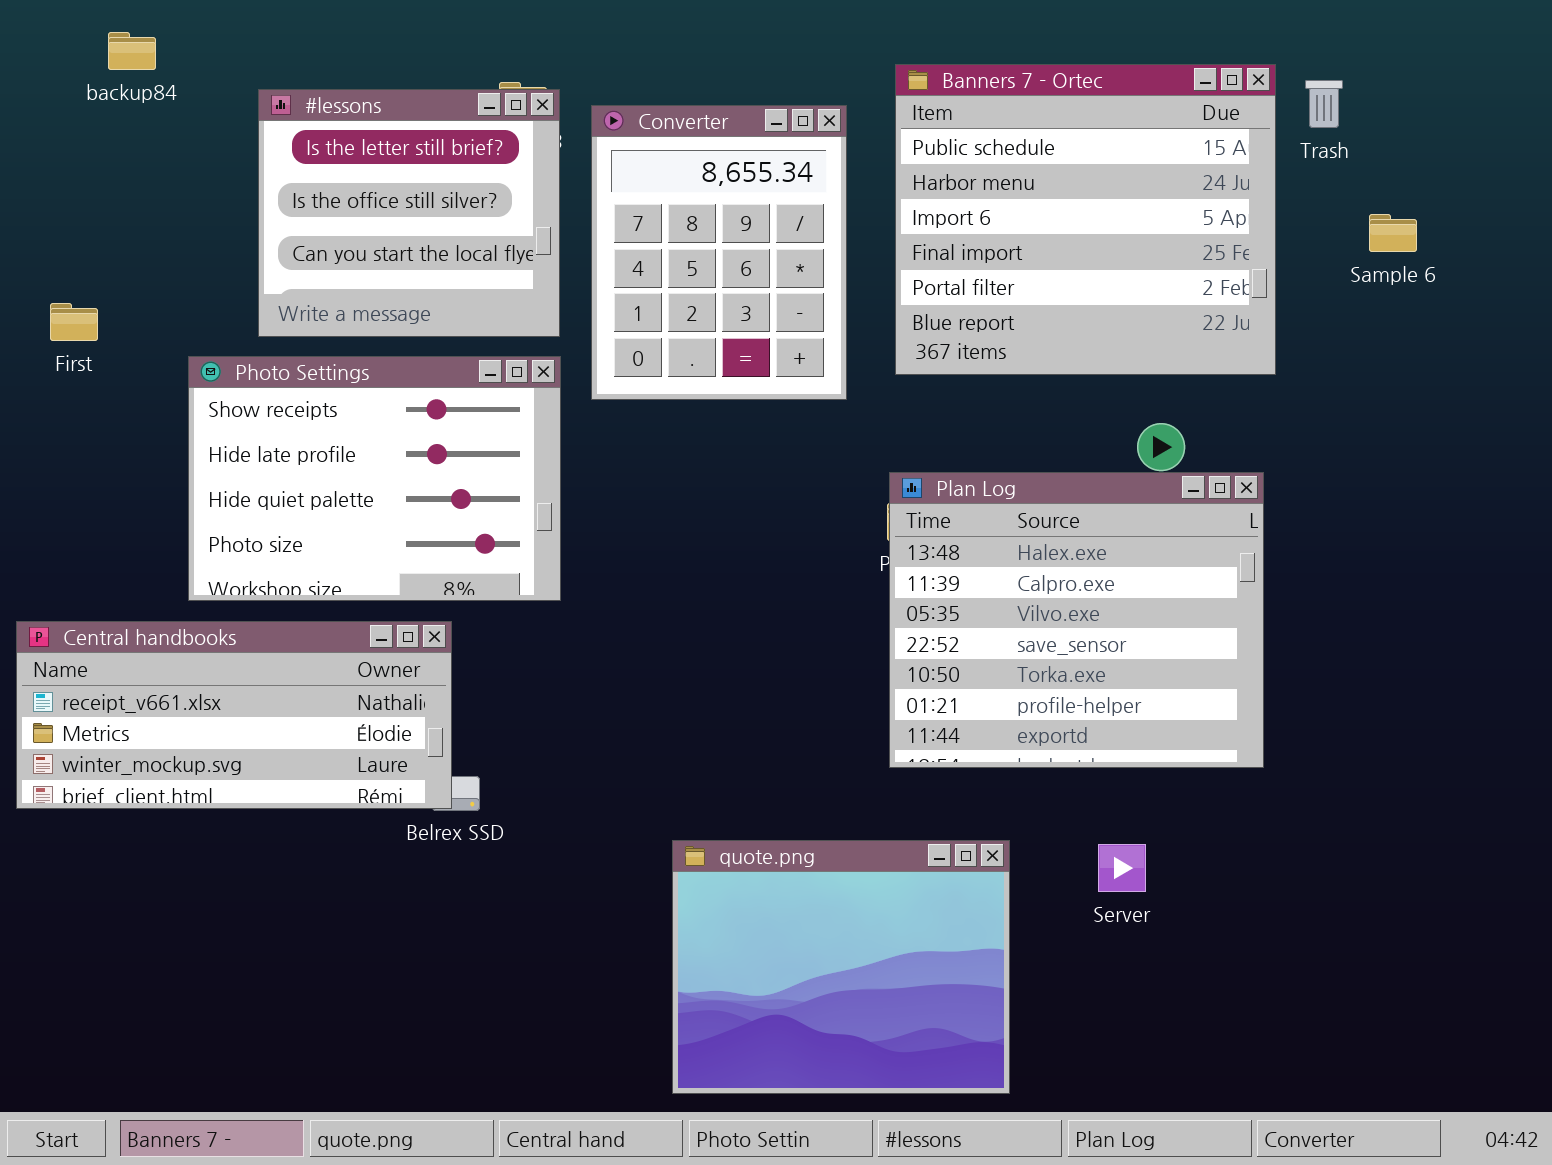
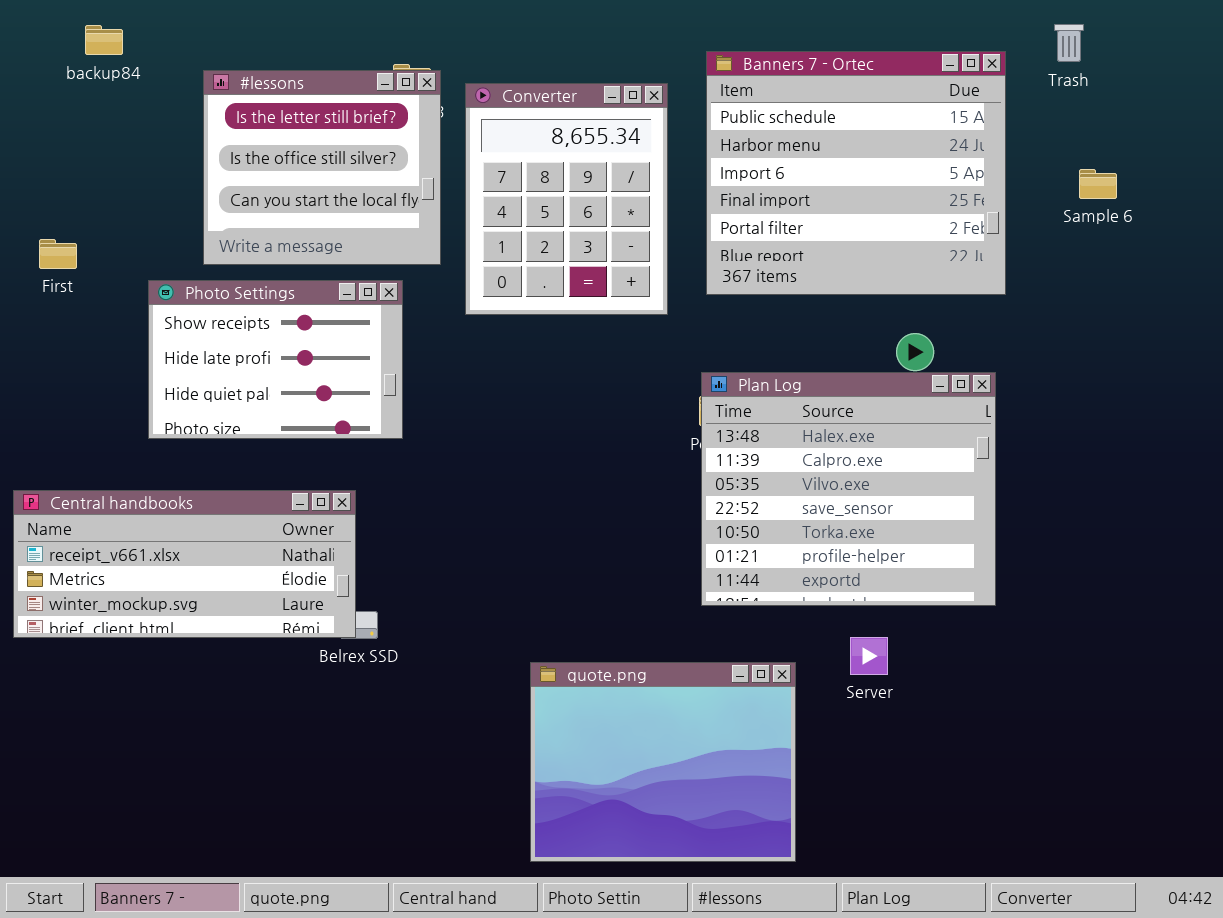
Trash: [1305,80,1343,128] -> [1054,24,1084,62], moved
Photo Settings: [188,356,561,601] -> [148,280,403,439], resized
Server: [1098,844,1146,892] -> [850,637,888,675], moved

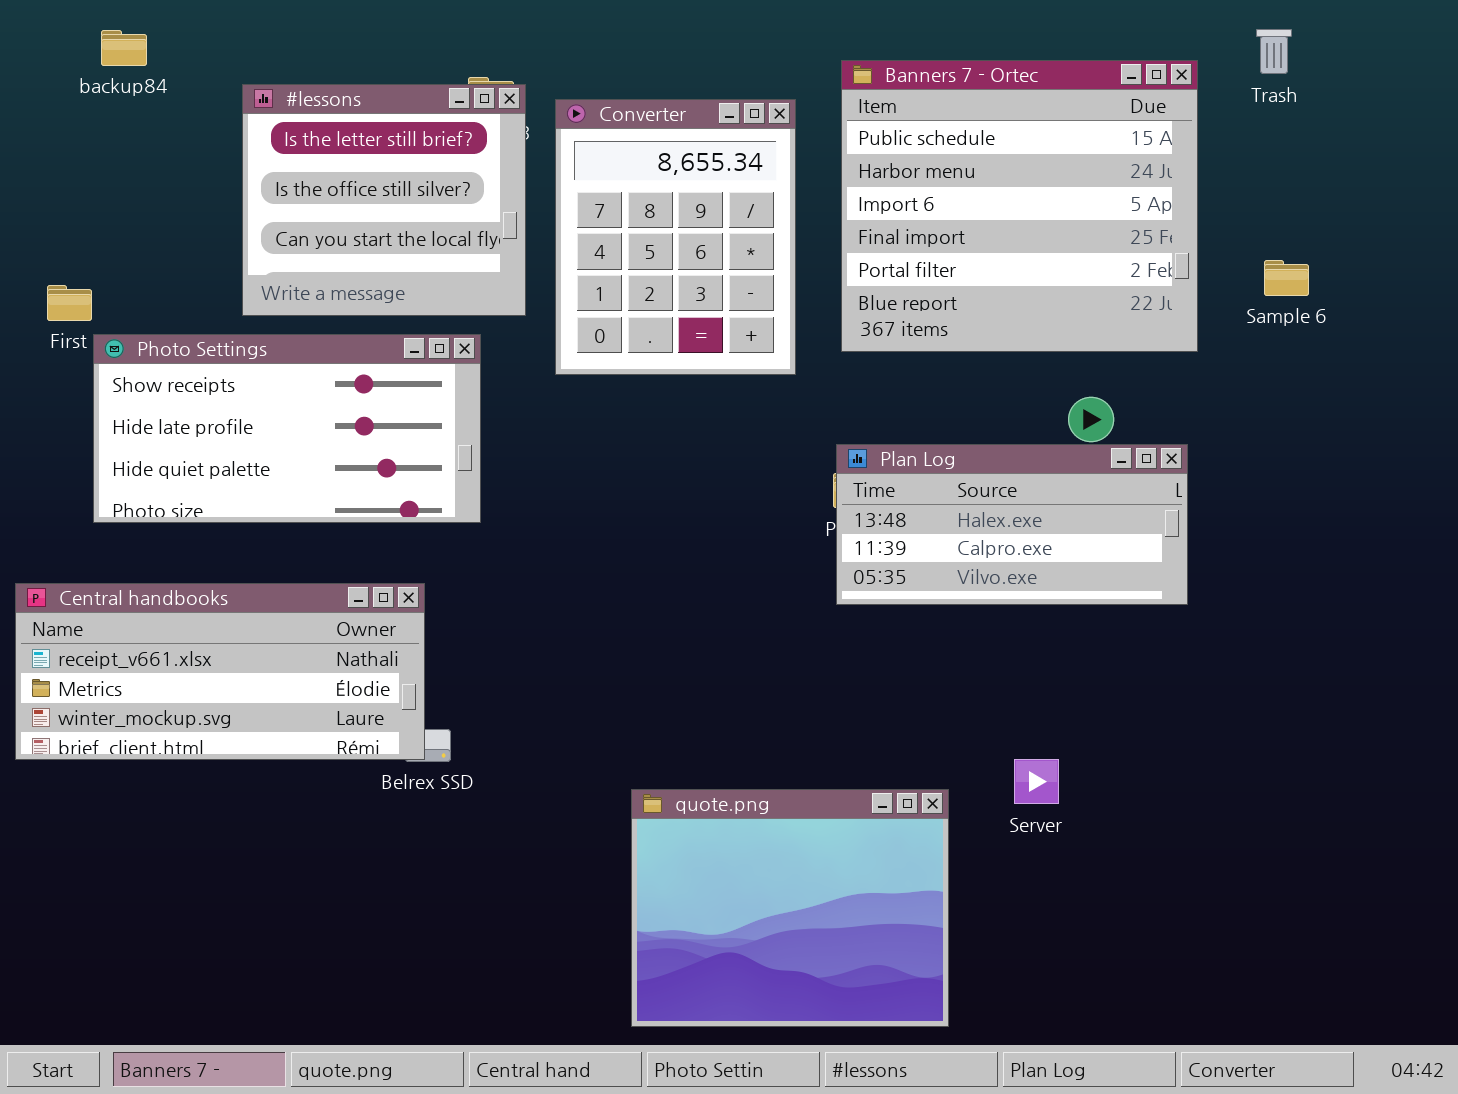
Sample 6: [1079,169,1117,199] -> [1264,260,1309,296], moved
Photo Settings: [148,280,403,439] -> [93,334,481,523], resized
Plan Log: [701,372,996,606] -> [836,444,1188,605], resized

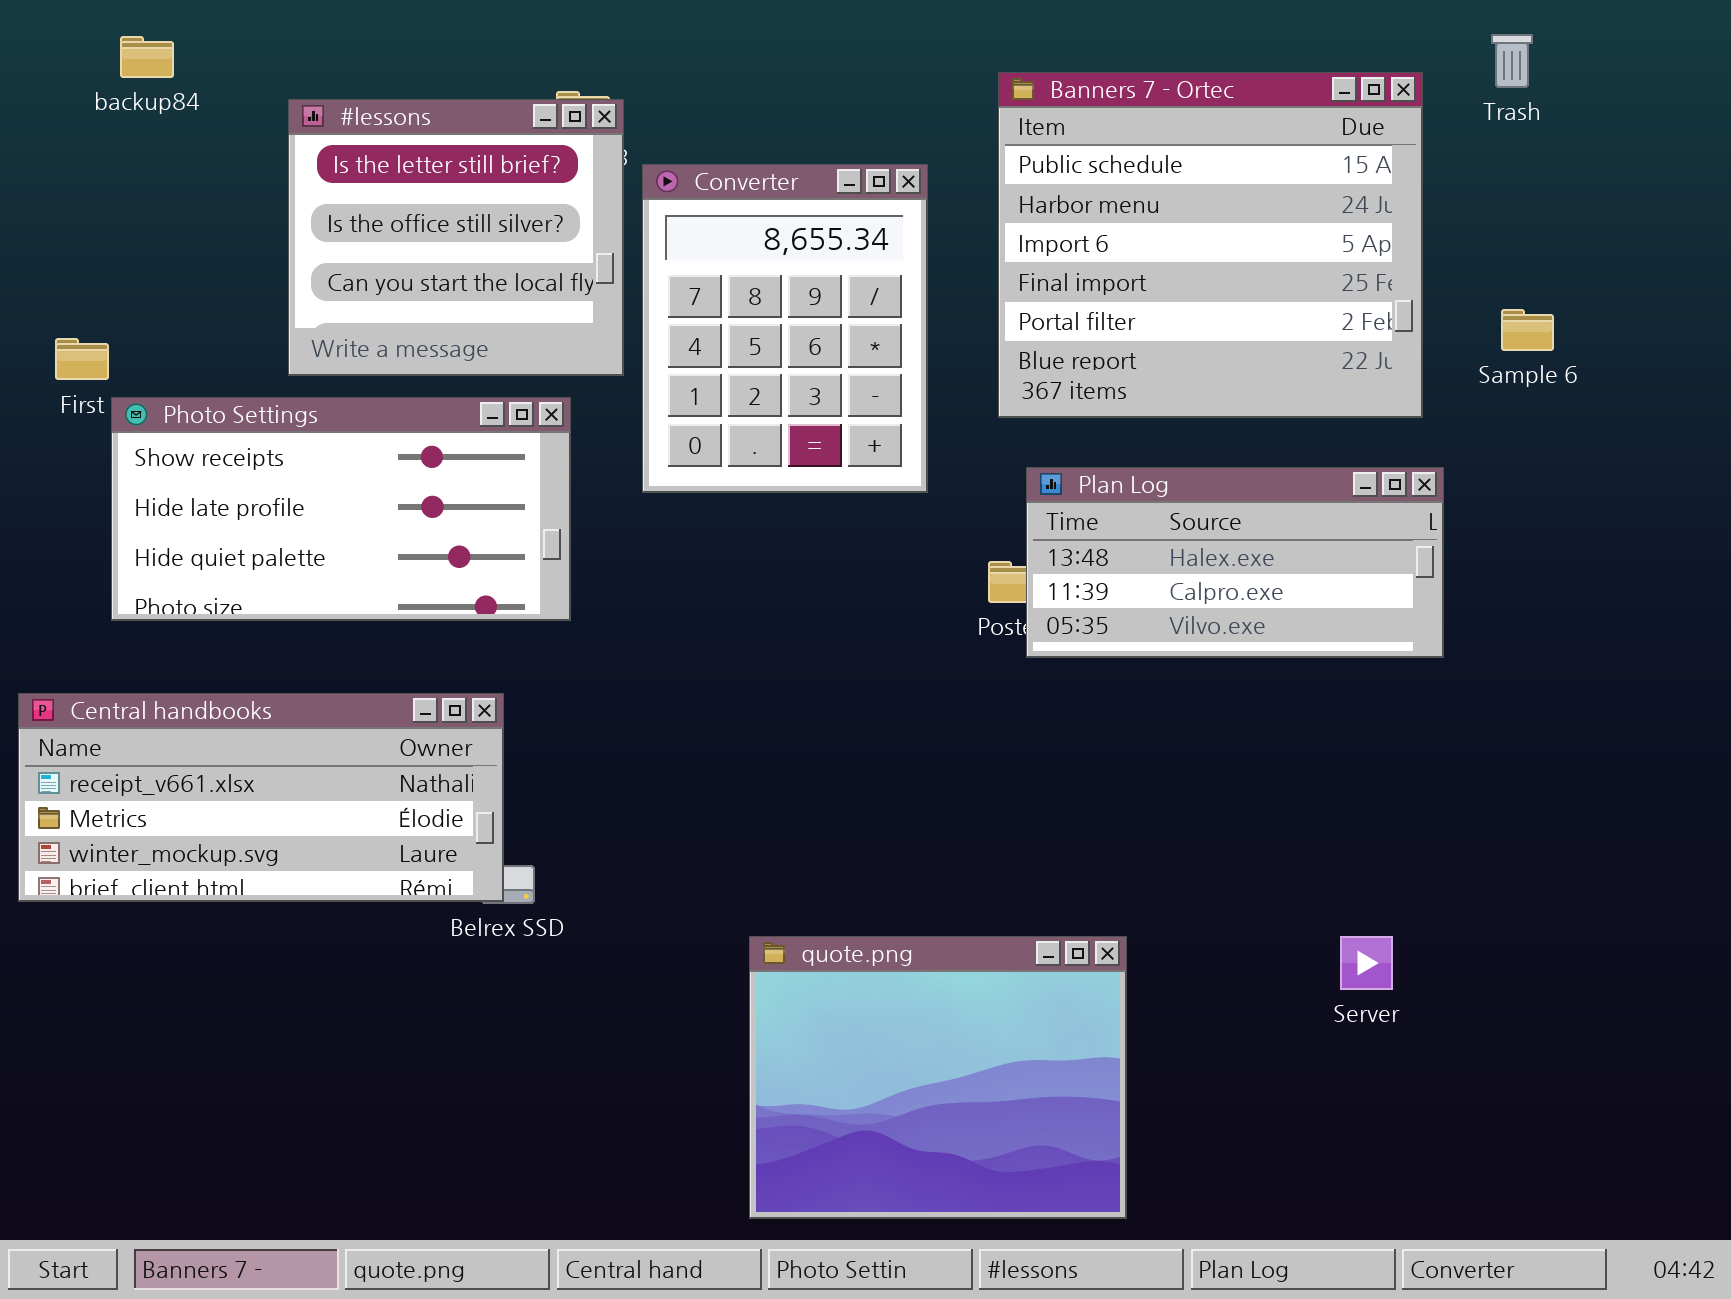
Converter: [555,99,796,375] -> [642,164,928,493], moved
Plan Log: [836,444,1188,605] -> [1026,467,1444,658], moved
Server: [1014,759,1059,804] -> [1340,936,1393,990], moved

